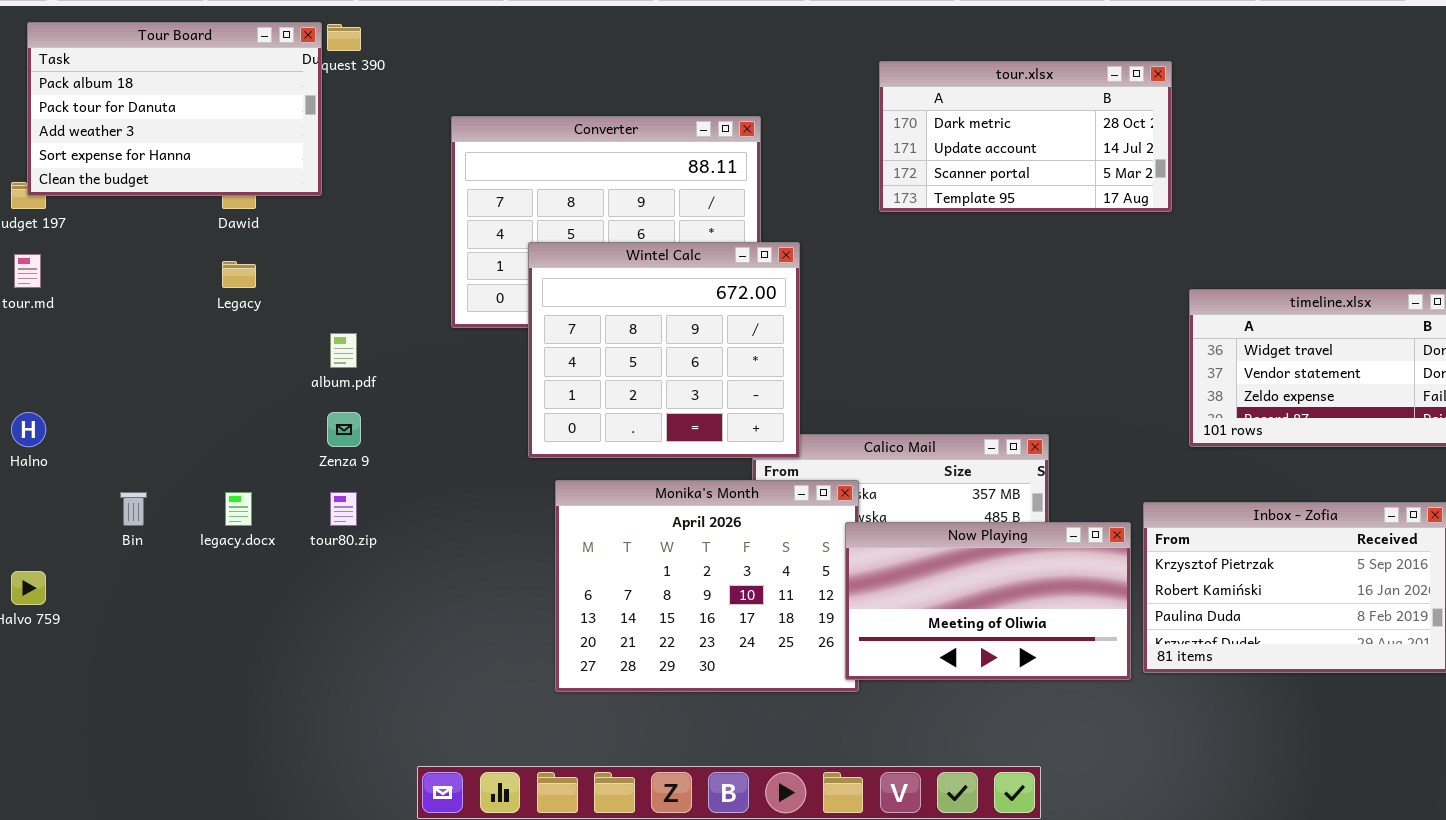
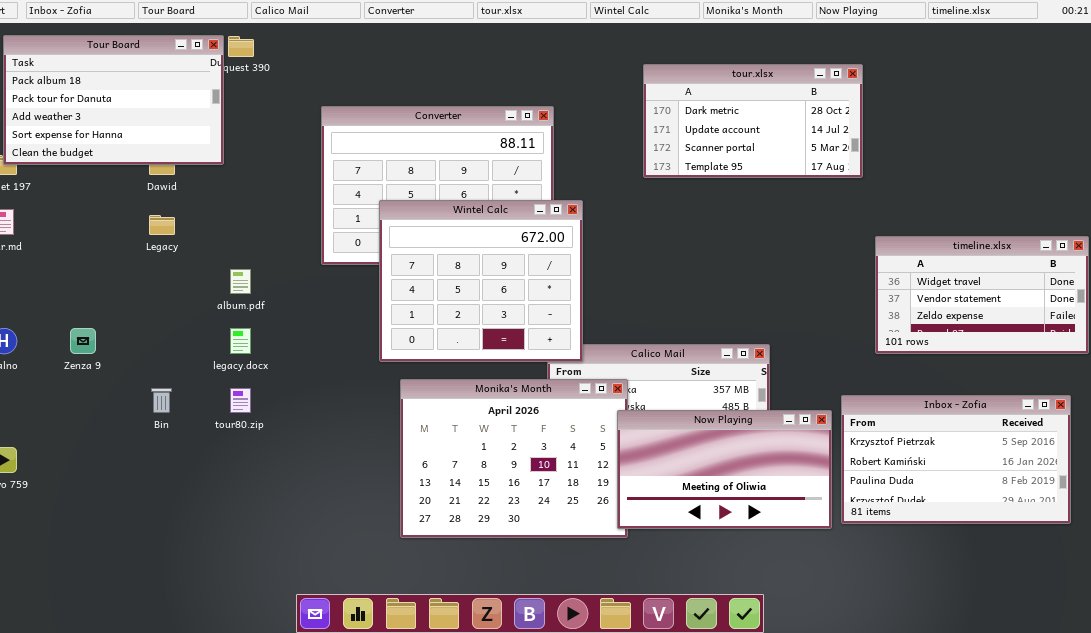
Zenza 9: [327,412,361,447] -> [70,328,96,354], moved
Bin: [120,492,147,526] -> [151,388,172,413], moved
legacy.docx: [225,492,252,526] -> [230,328,251,354], moved

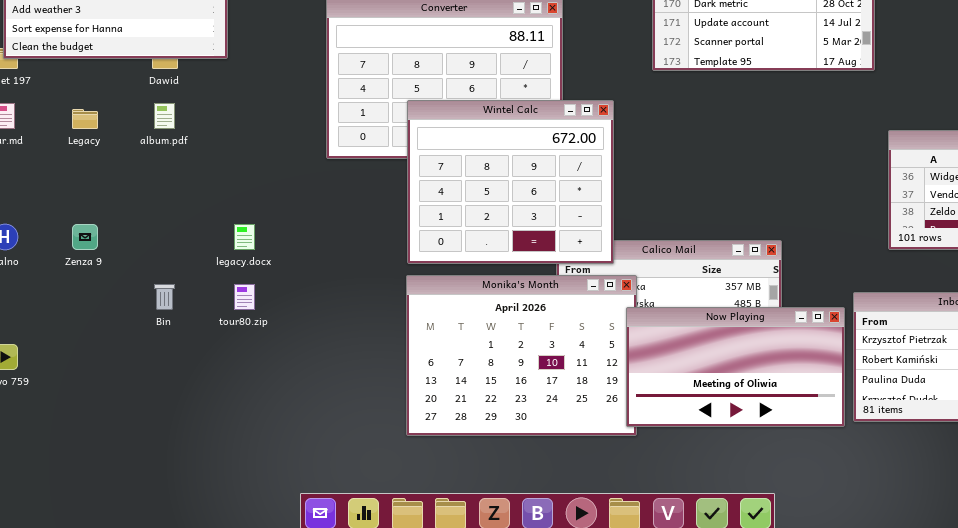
Wintel Calc: [379,200,583,362] -> [407,100,614,264], moved
Legacy: [149,215,175,235] -> [72,109,98,129], moved
album.pdf: [230,269,251,294] -> [154,103,175,129], moved

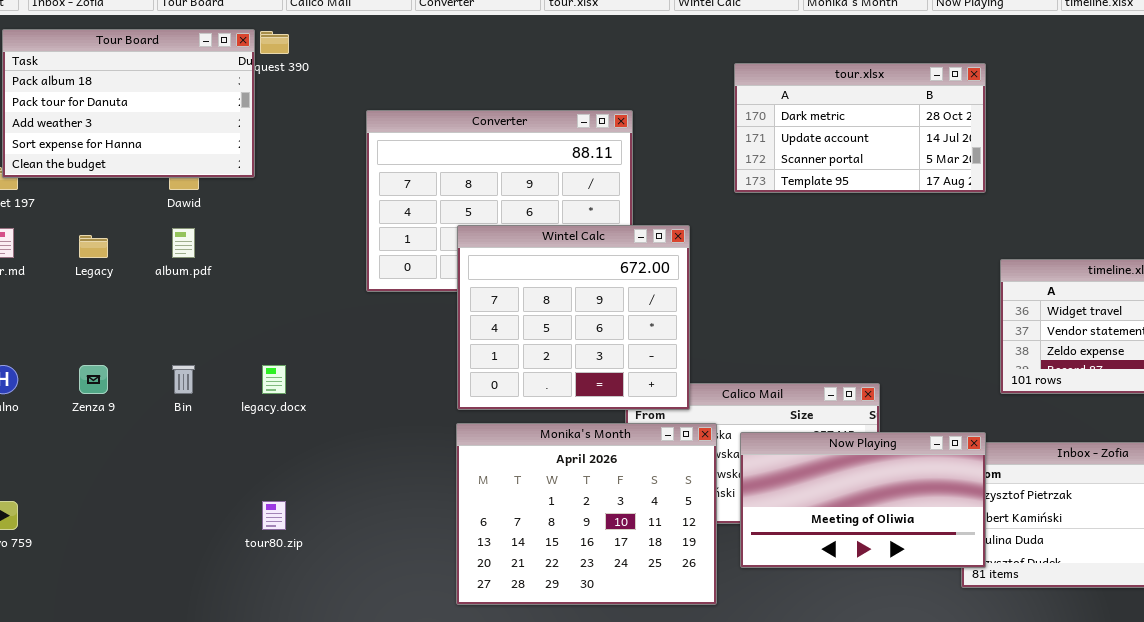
Bin: [154,284,175,310] -> [172,365,195,394], moved
tour80.zip: [234,284,255,310] -> [262,501,286,530], moved
Now Playing: [626,307,845,427] -> [740,432,986,568], moved

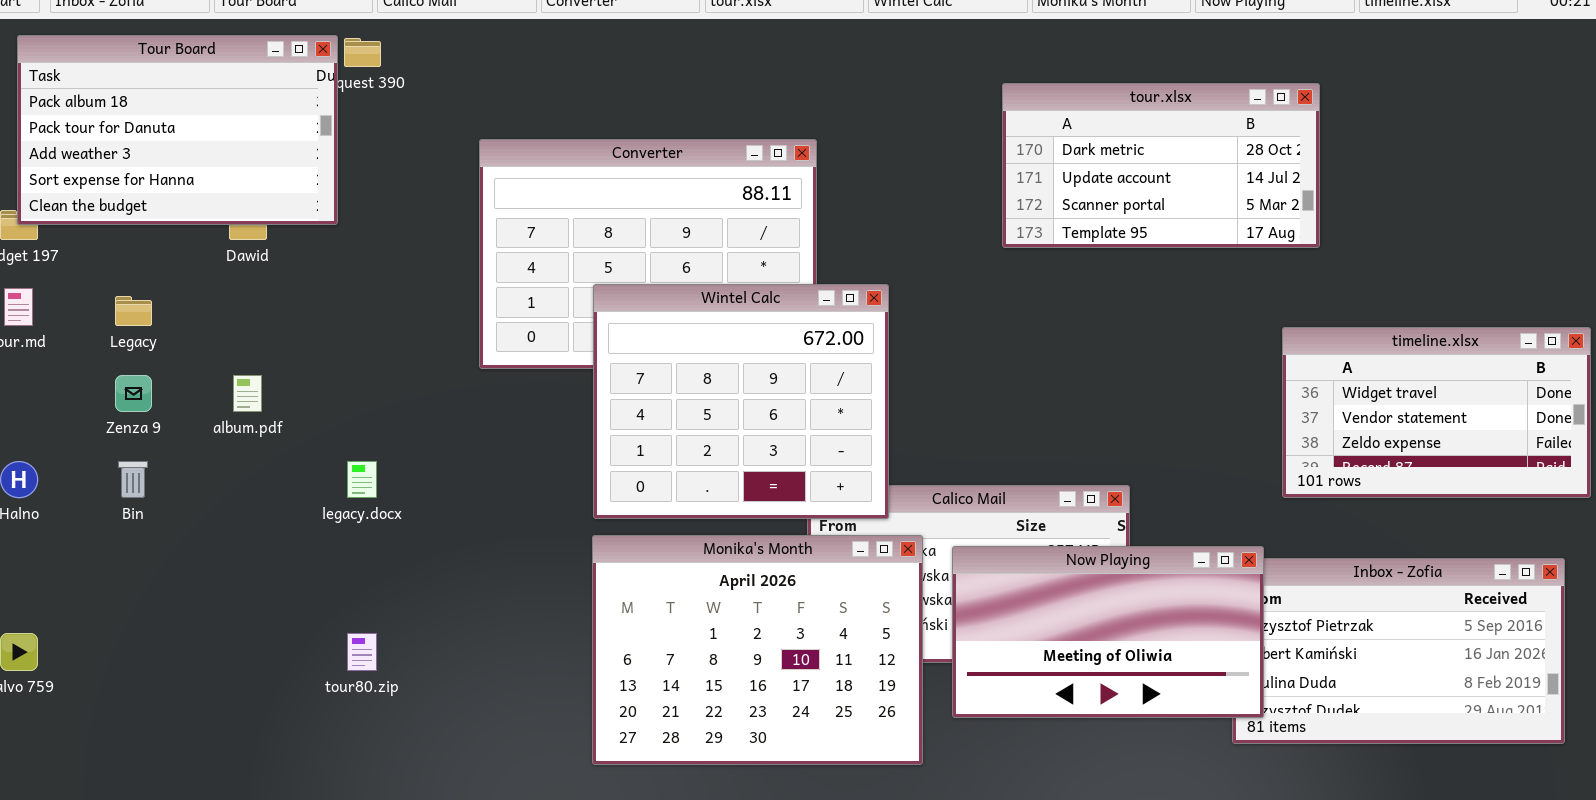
tour.xlsx: [734,63,986,193] -> [1002,83,1320,248], moved
album.pdf: [172,228,195,258] -> [233,375,262,412], moved
Zenza 9: [79,365,108,394] -> [115,375,152,412], moved
Bin: [172,365,195,394] -> [118,461,148,498], moved

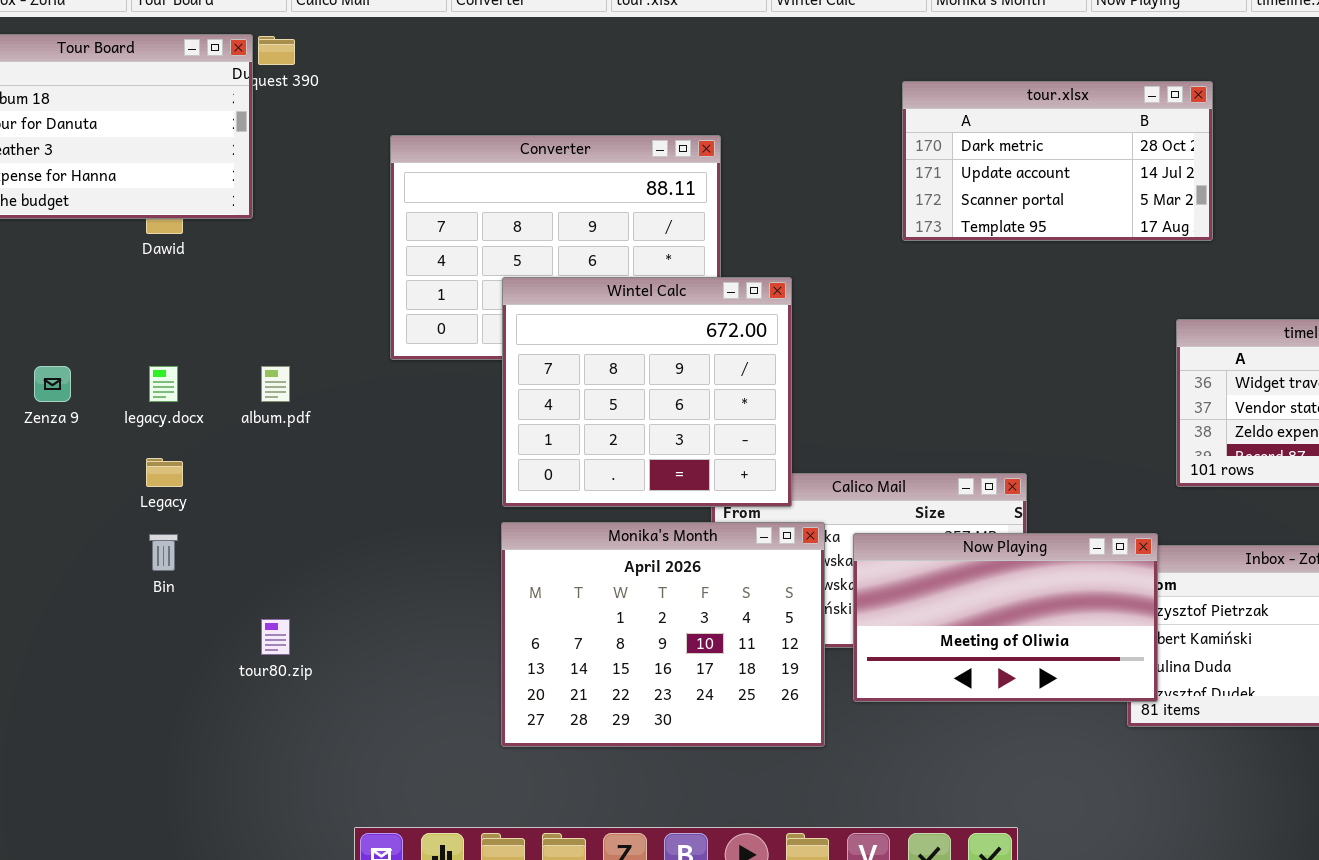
Legacy: [115,296,152,326] -> [146,458,183,487], moved
album.pdf: [233,375,262,412] -> [261,366,290,402], moved
Bin: [118,461,148,498] -> [149,534,178,571], moved
legacy.docx: [347,461,377,498] -> [149,366,178,402], moved

